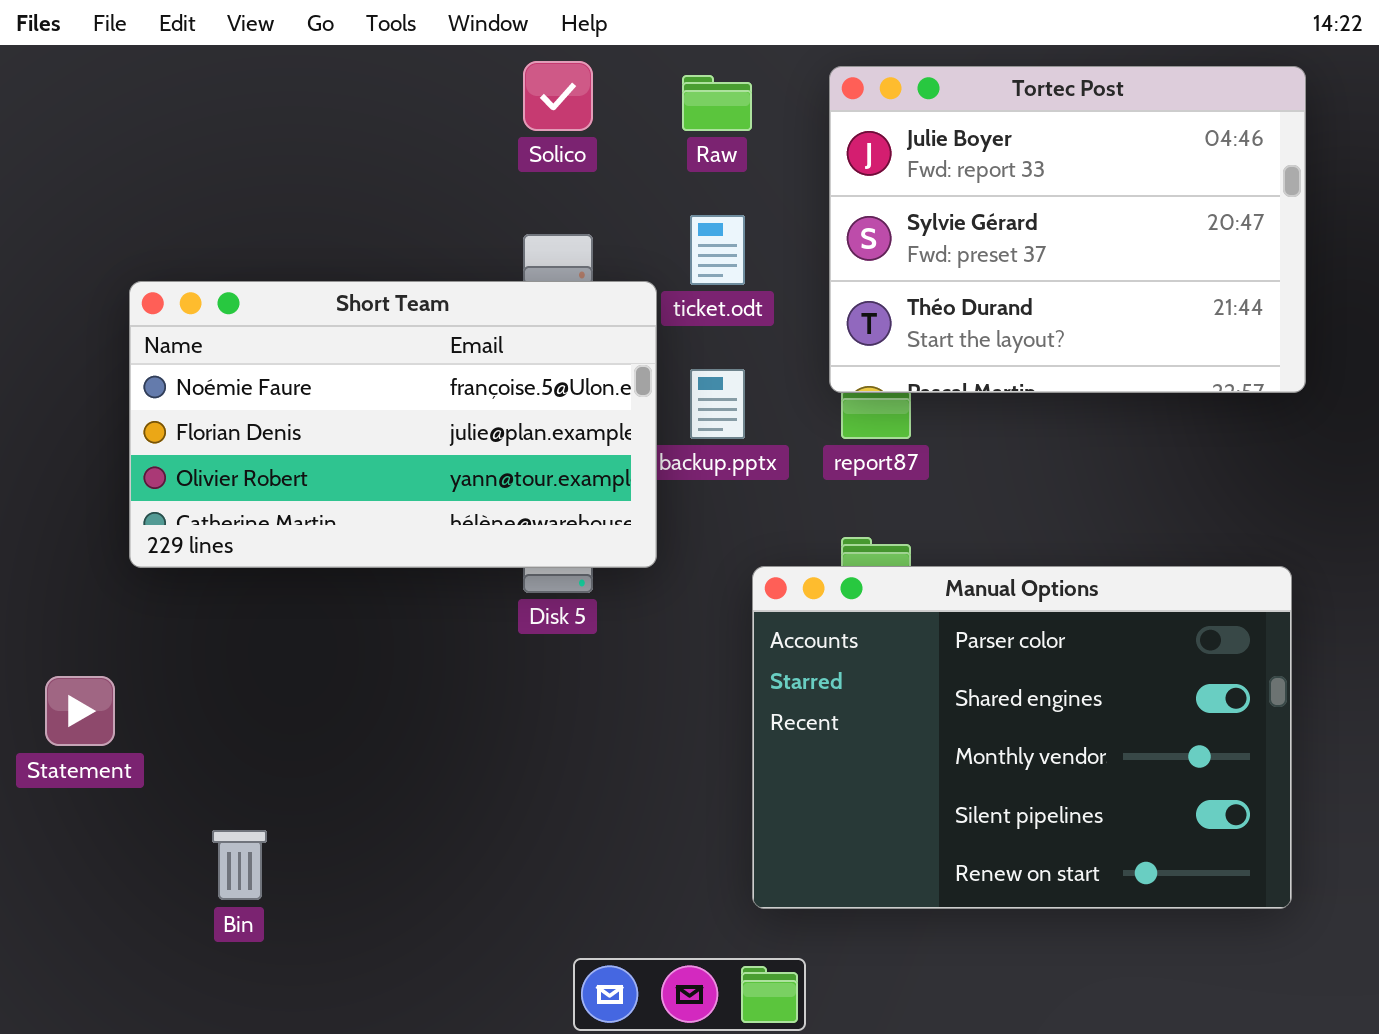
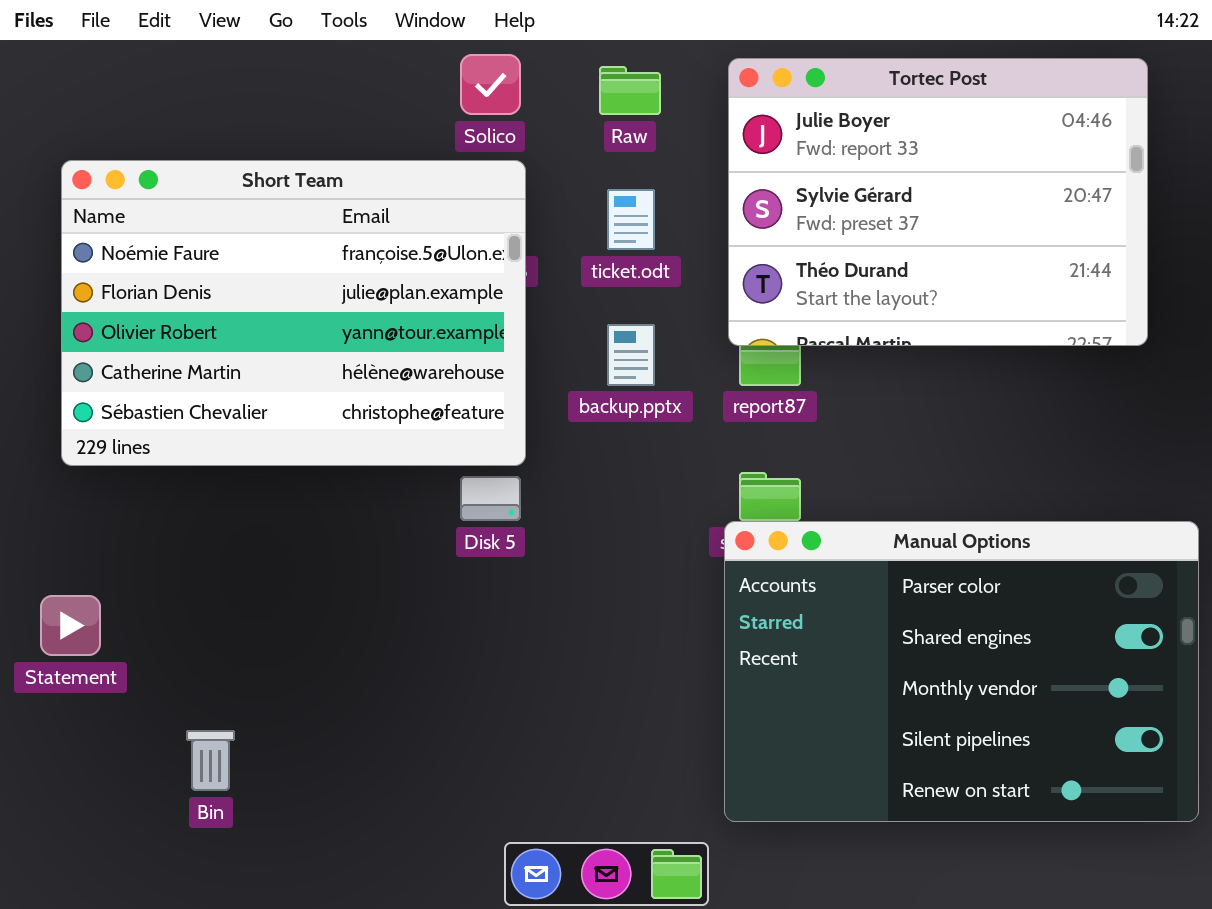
Short Team: [129,281,657,568] -> [61,160,526,466], moved, resized
Manual Options: [752,566,1292,909] -> [724,521,1199,822], moved

